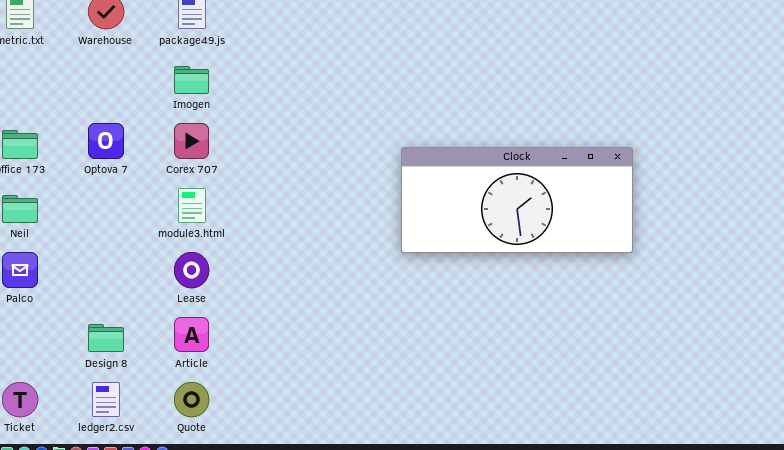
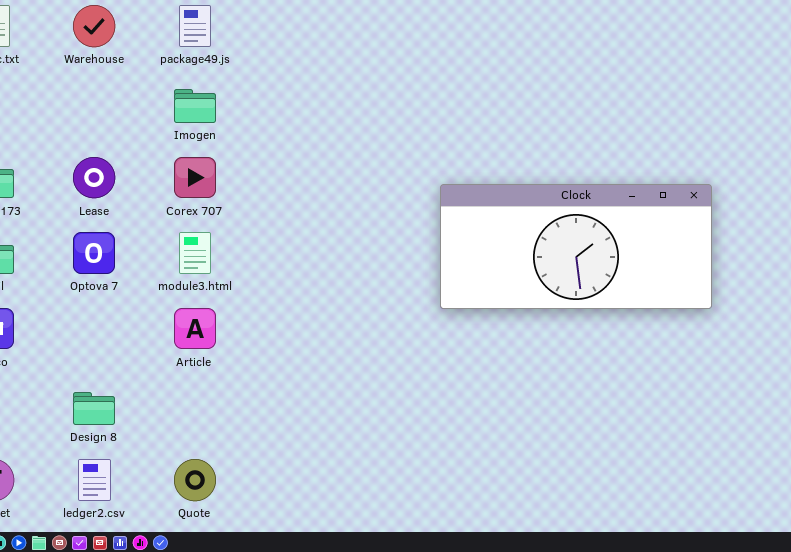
Optova 7: [88,123,124,159] -> [73,232,115,274], moved
Lease: [174,252,209,288] -> [73,157,115,198], moved
Article: [174,317,209,352] -> [174,308,216,349], moved

